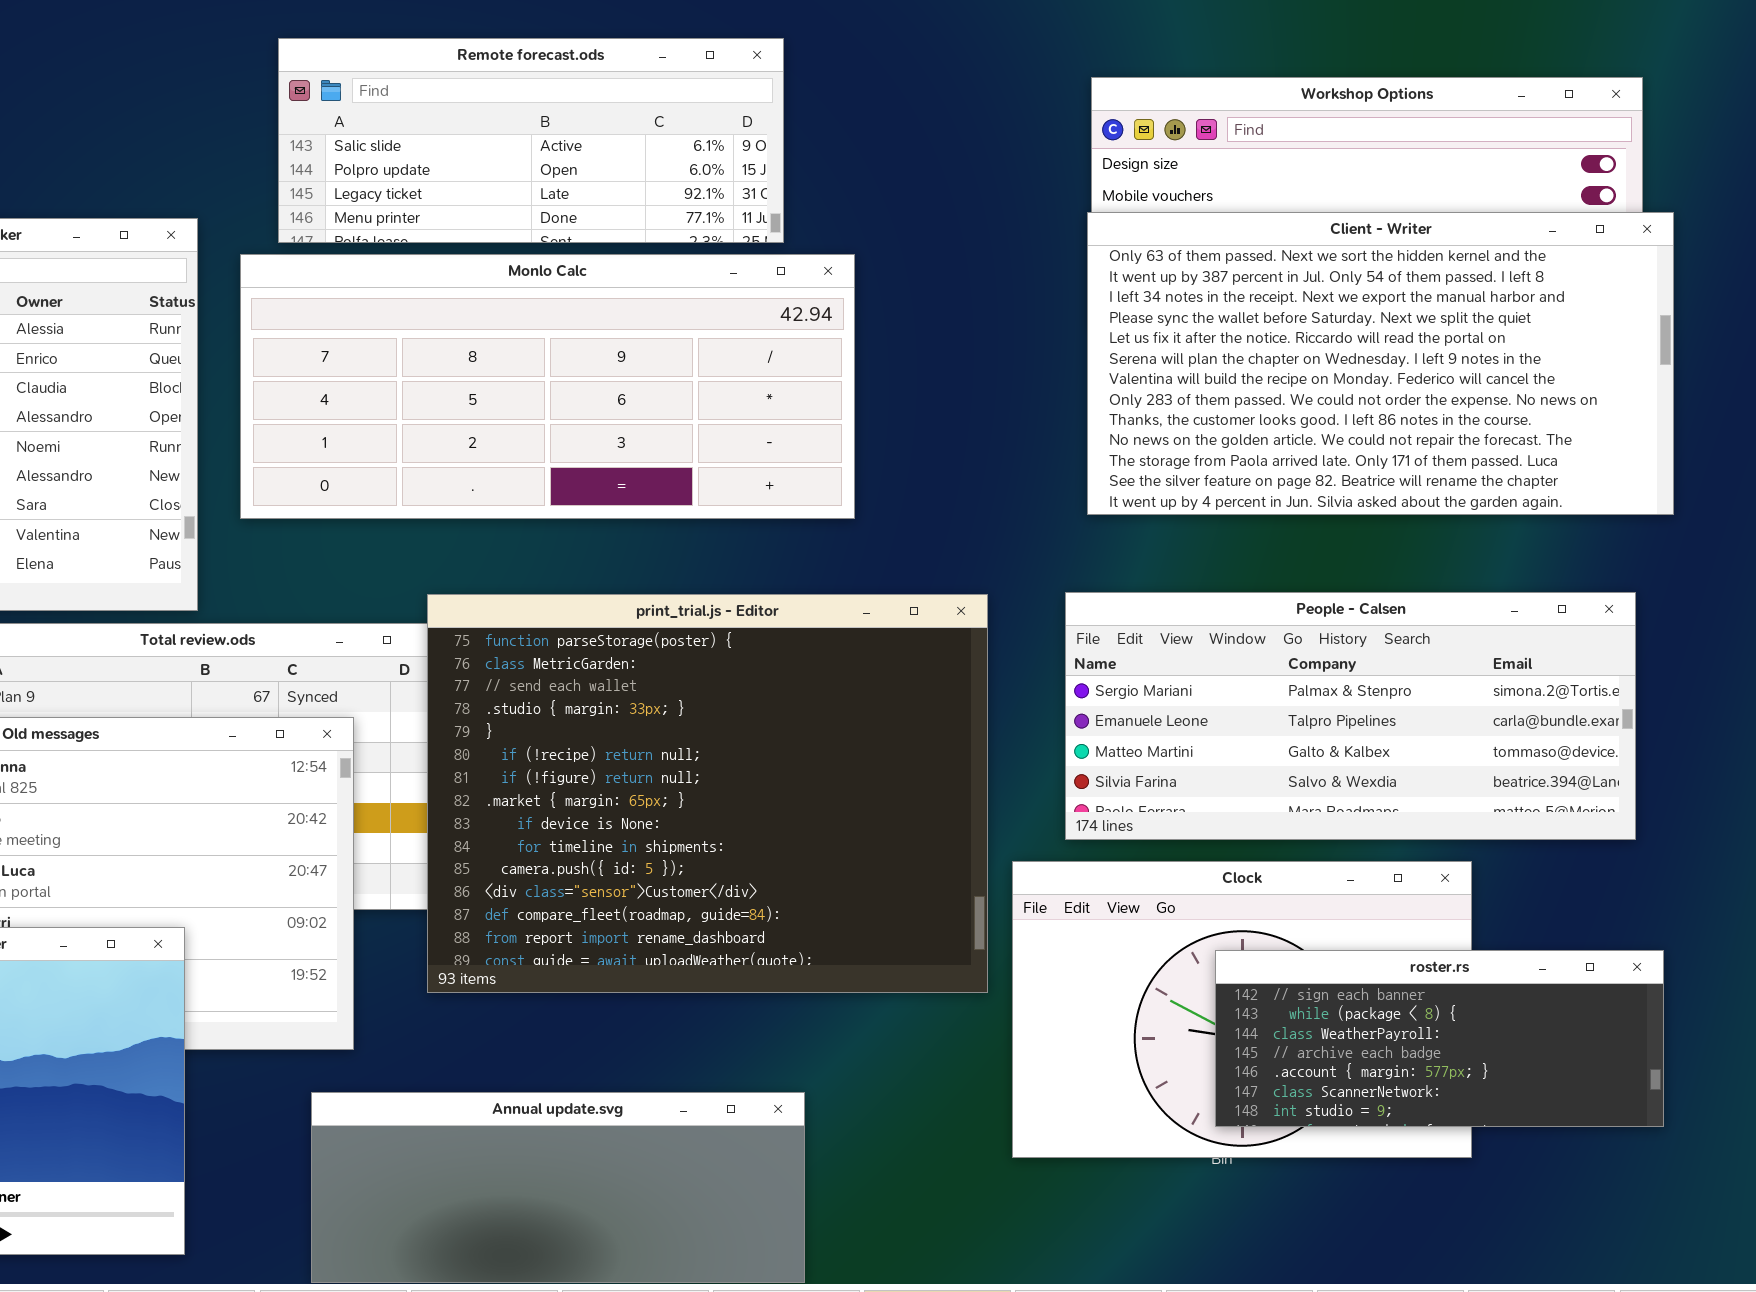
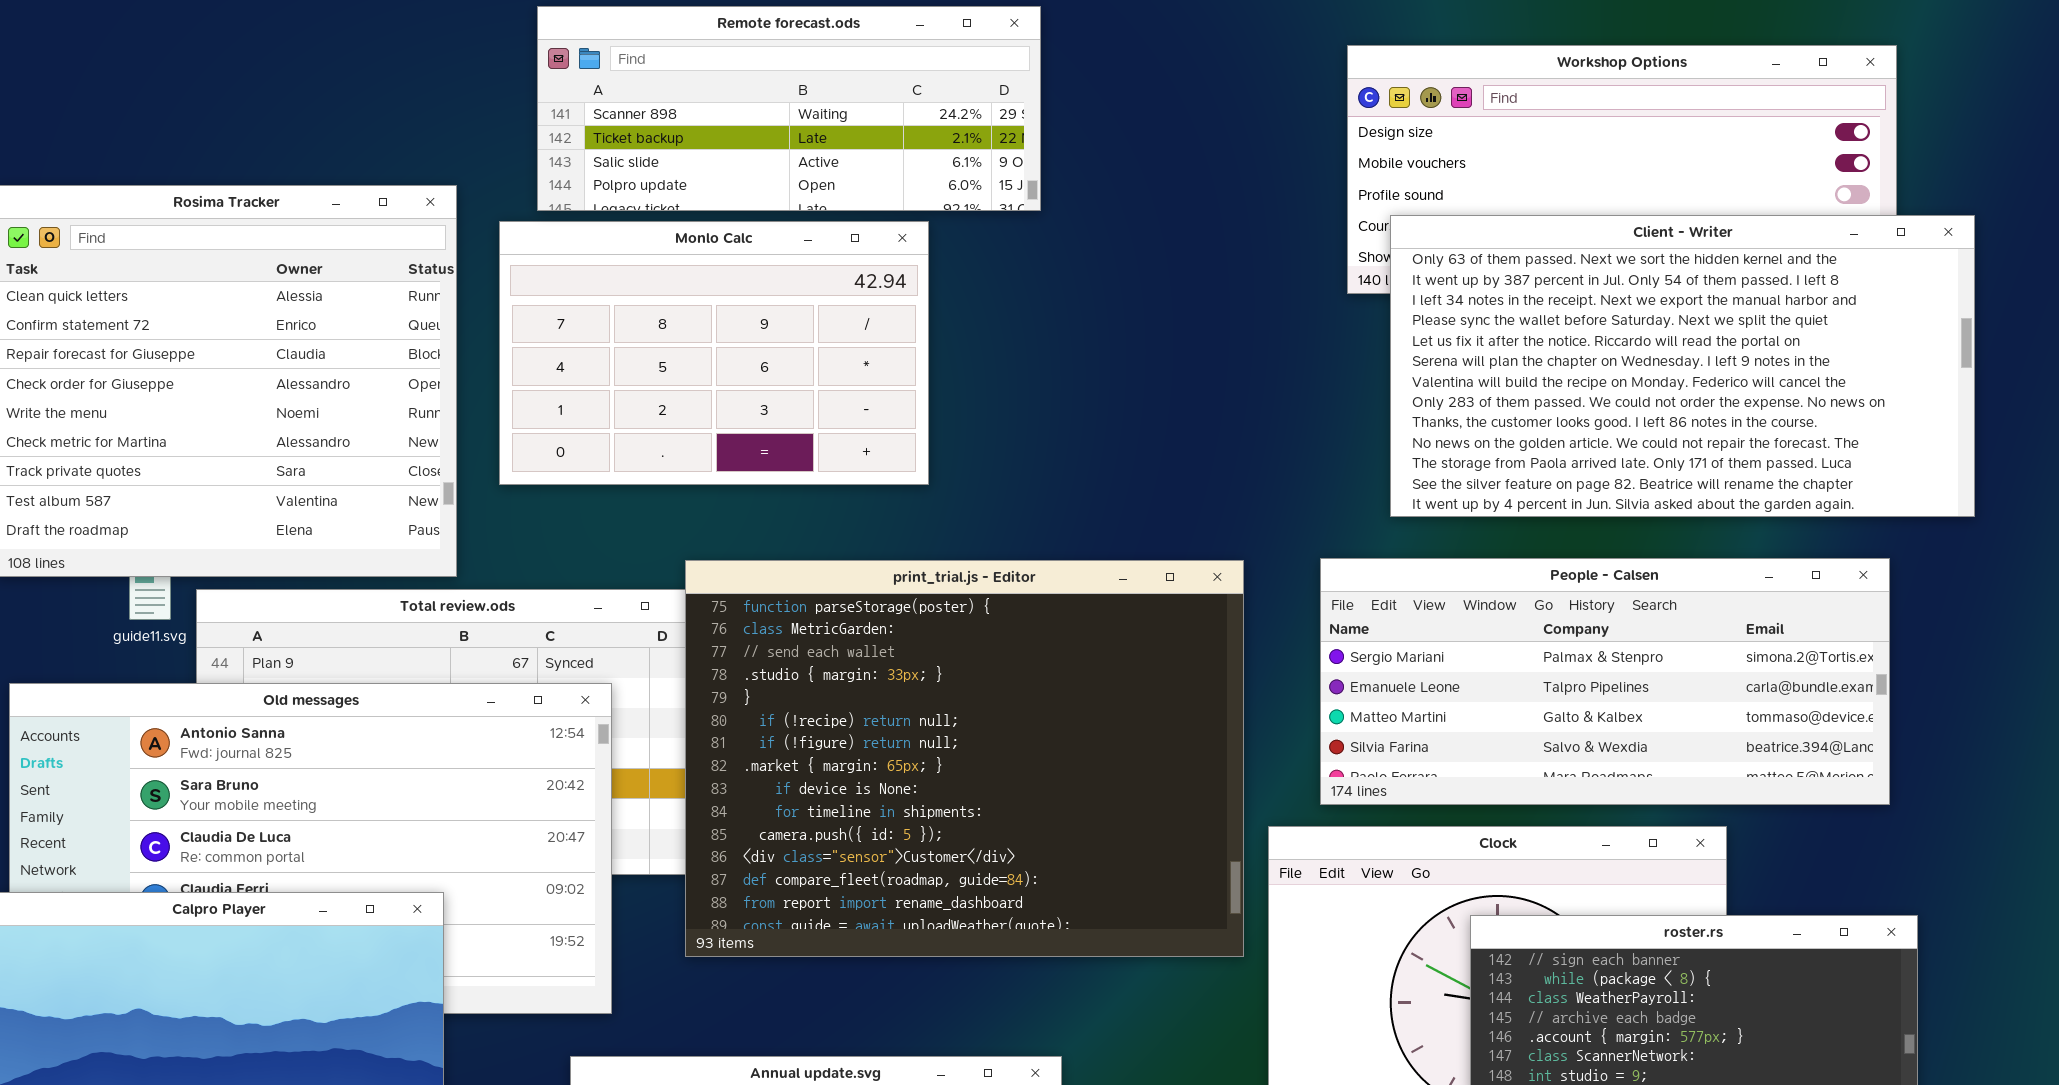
Remote forecast.ods: [278,38,784,243] -> [537,6,1041,211], scrolled up 2 rows
Client - Writer: [1087,212,1674,515] -> [1390,215,1975,517], moved
Monlo Calc: [240,254,855,519] -> [499,221,929,485], resized

